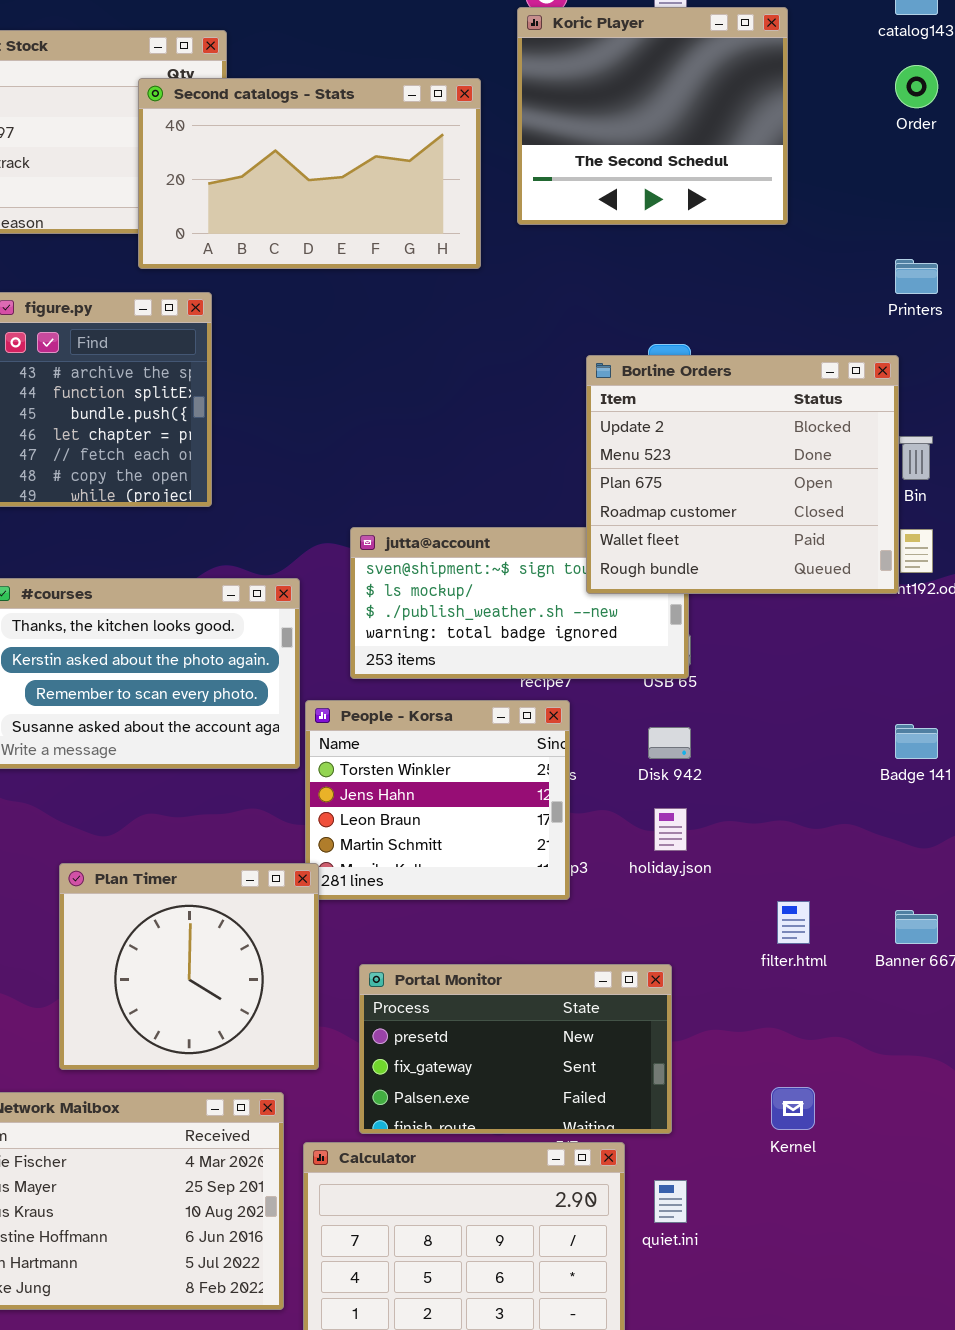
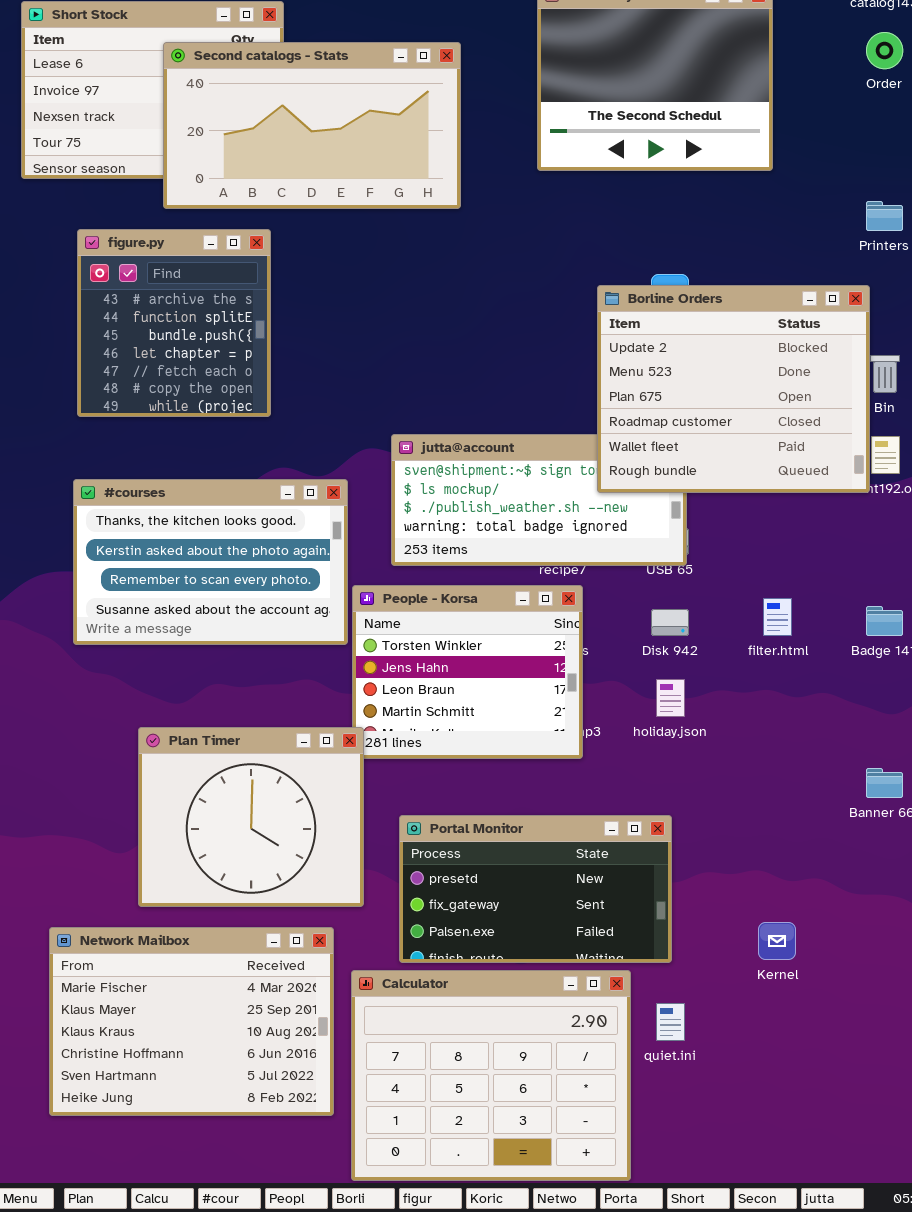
Second catalogs - Stats: [138,78,481,269] -> [163,42,461,209], moved
filter.html: [777,901,810,944] -> [763,598,792,636], moved

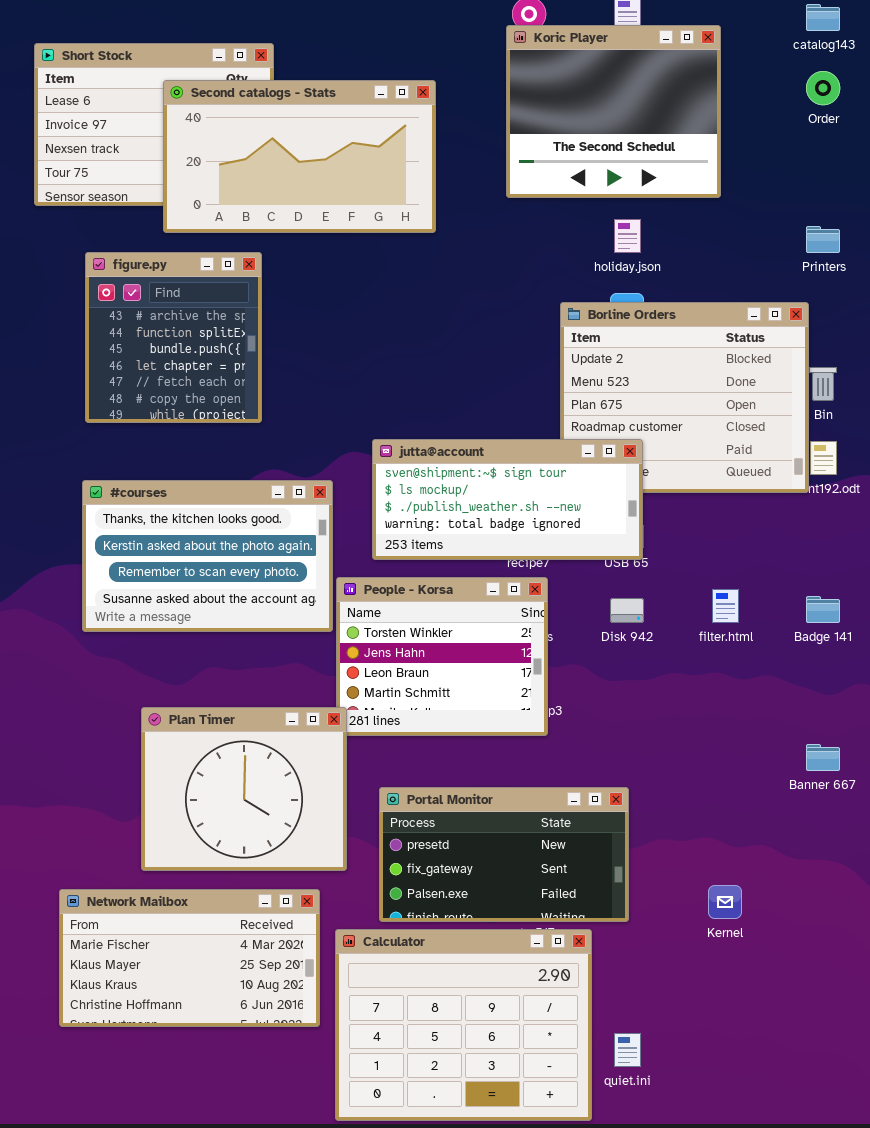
jutta@account: [391,434,687,566] -> [372,439,643,560], raised
holiday.json: [656,679,685,717] -> [614,219,641,253], moved
Network Mailbox: [49,927,334,1116] -> [59,889,320,1027], resized
quiet.ini: [656,1003,685,1041] -> [614,1033,641,1067], moved

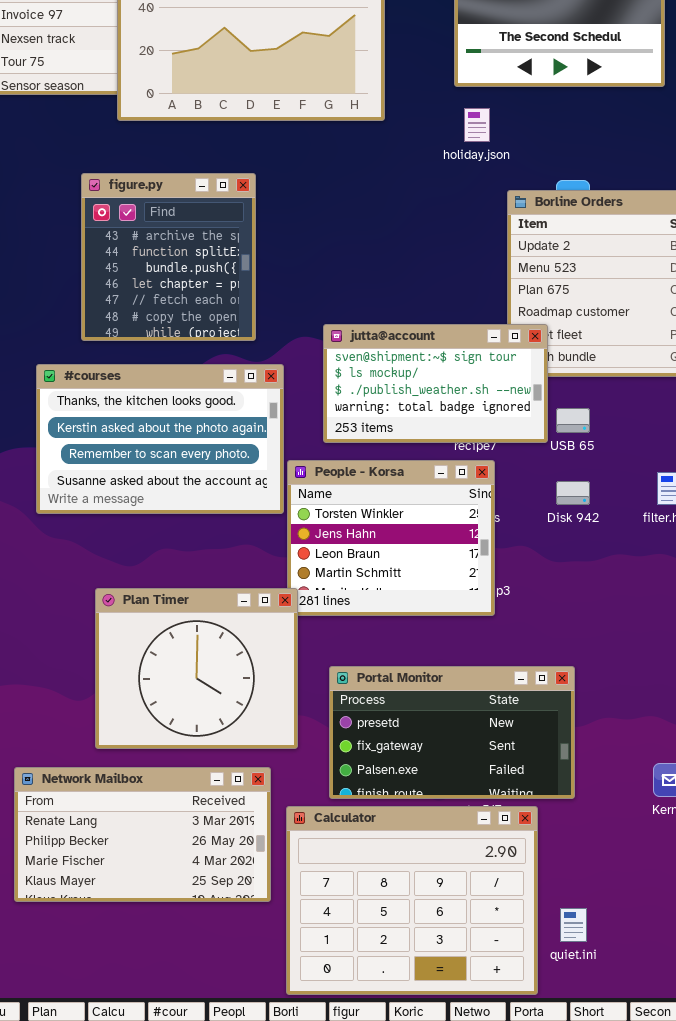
holiday.json: [614,219,641,253] -> [464,108,490,142], moved
figure.py: [85,252,262,423] -> [81,173,256,341], moved
jutta@account: [372,439,643,560] -> [323,324,548,443], resized
Network Mailbox: [59,889,320,1027] -> [14,767,271,902], scrolled up 2 rows

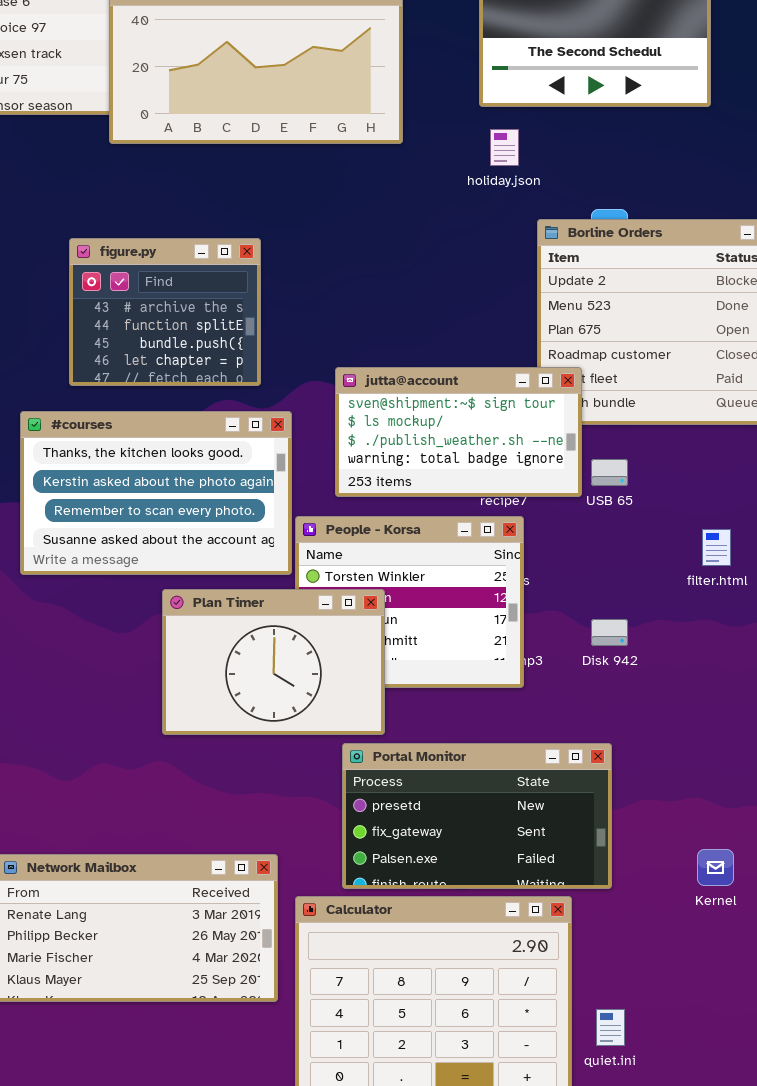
figure.py: [81,173,256,341] -> [69,238,261,386], resized
Disk 942: [556,481,590,505] -> [591,619,628,646], moved
Plan Timer: [95,588,298,749] -> [162,589,385,735], moved, resized

